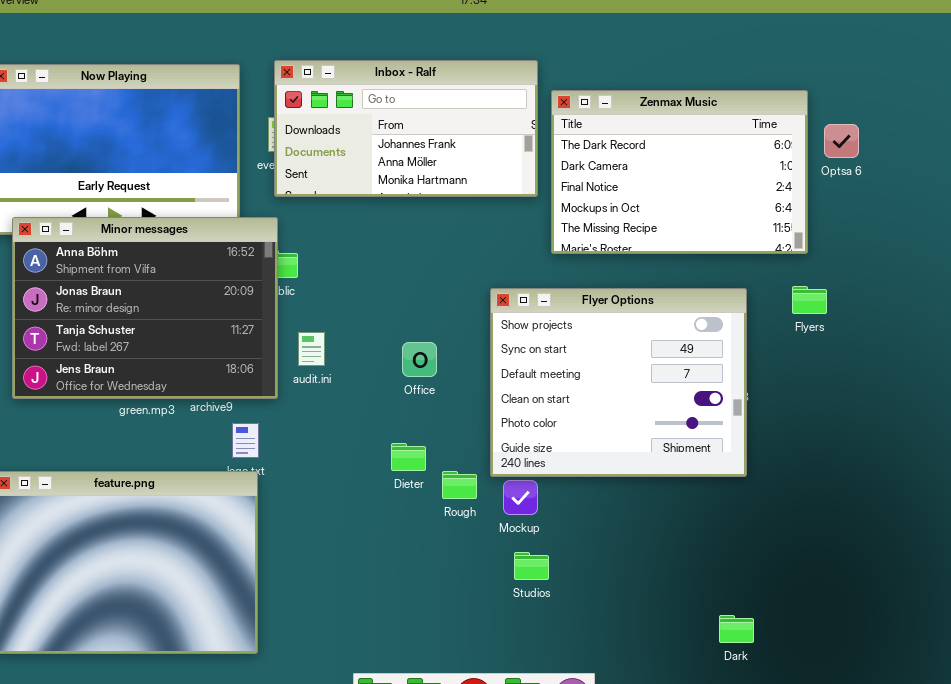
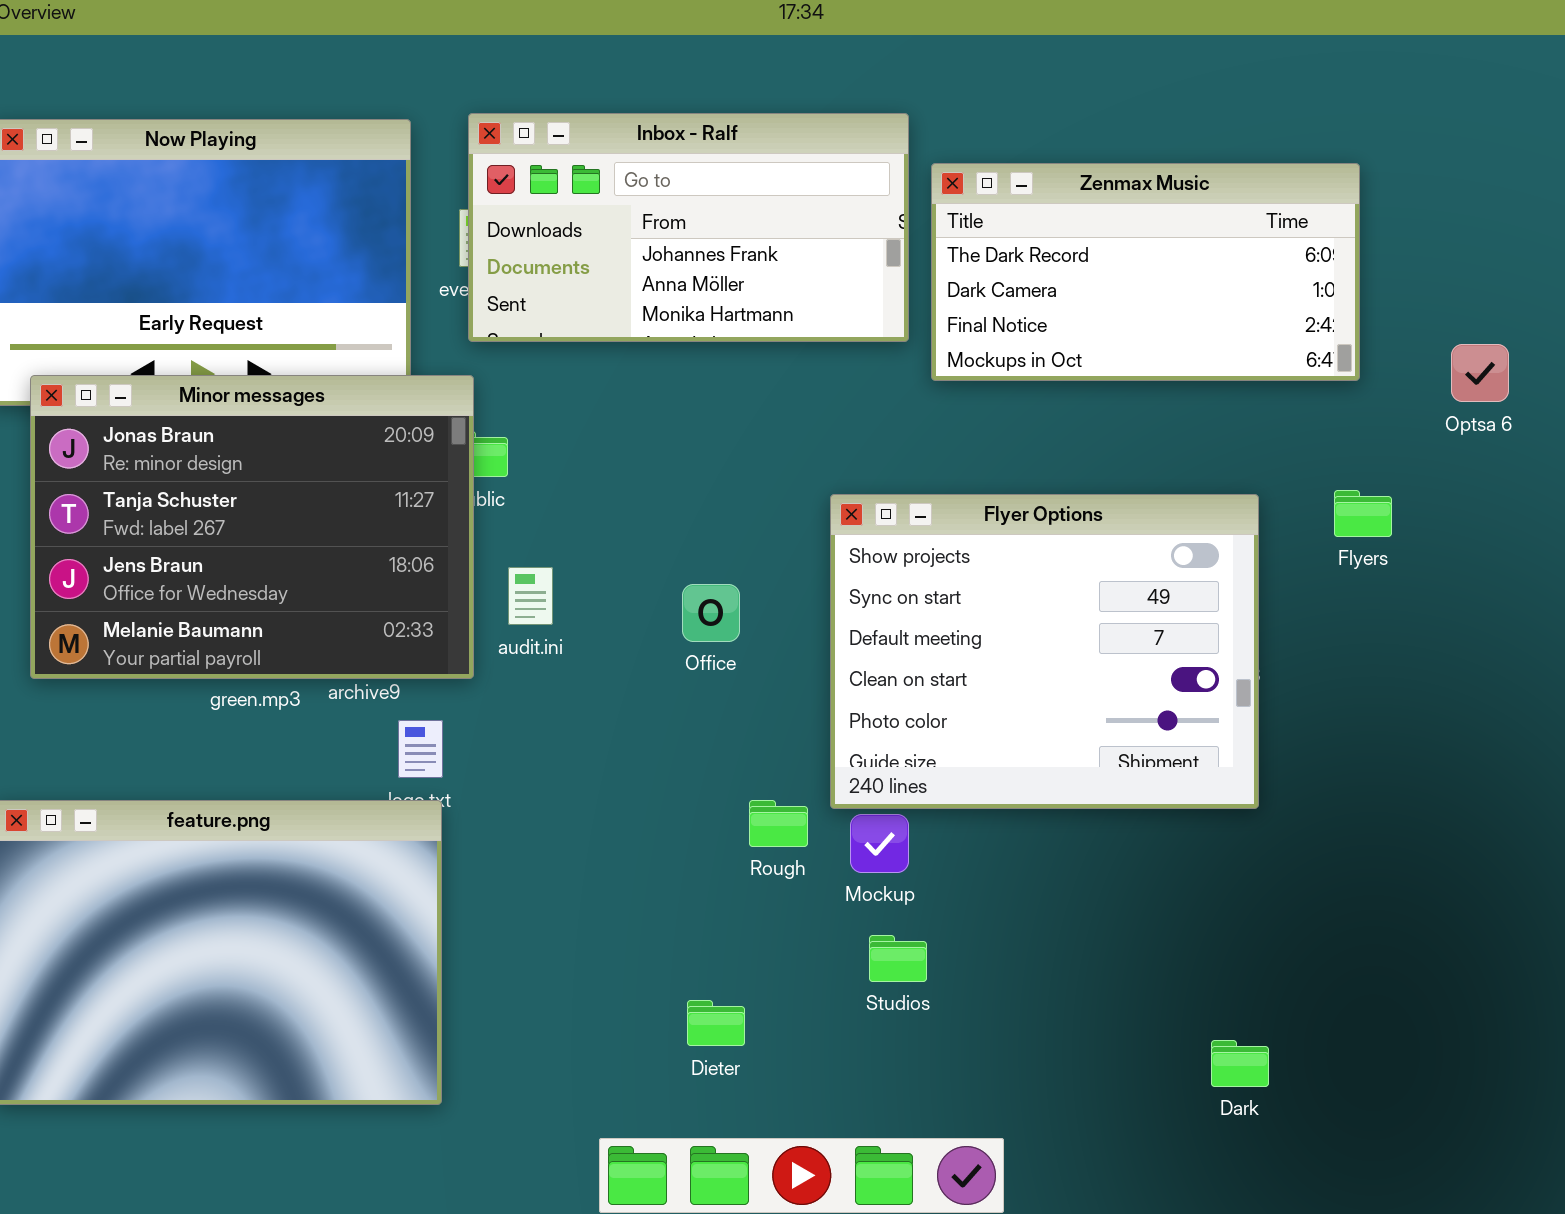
Zenmax Music: [551,90,808,254] -> [931,163,1360,381], resized
Optsa 6: [824,124,859,158] -> [1451,344,1509,402], moved
Minor messages: [12,217,278,399] -> [30,375,474,679], scrolled down 1 row
Dieter: [391,443,426,471] -> [687,1000,745,1046], moved

